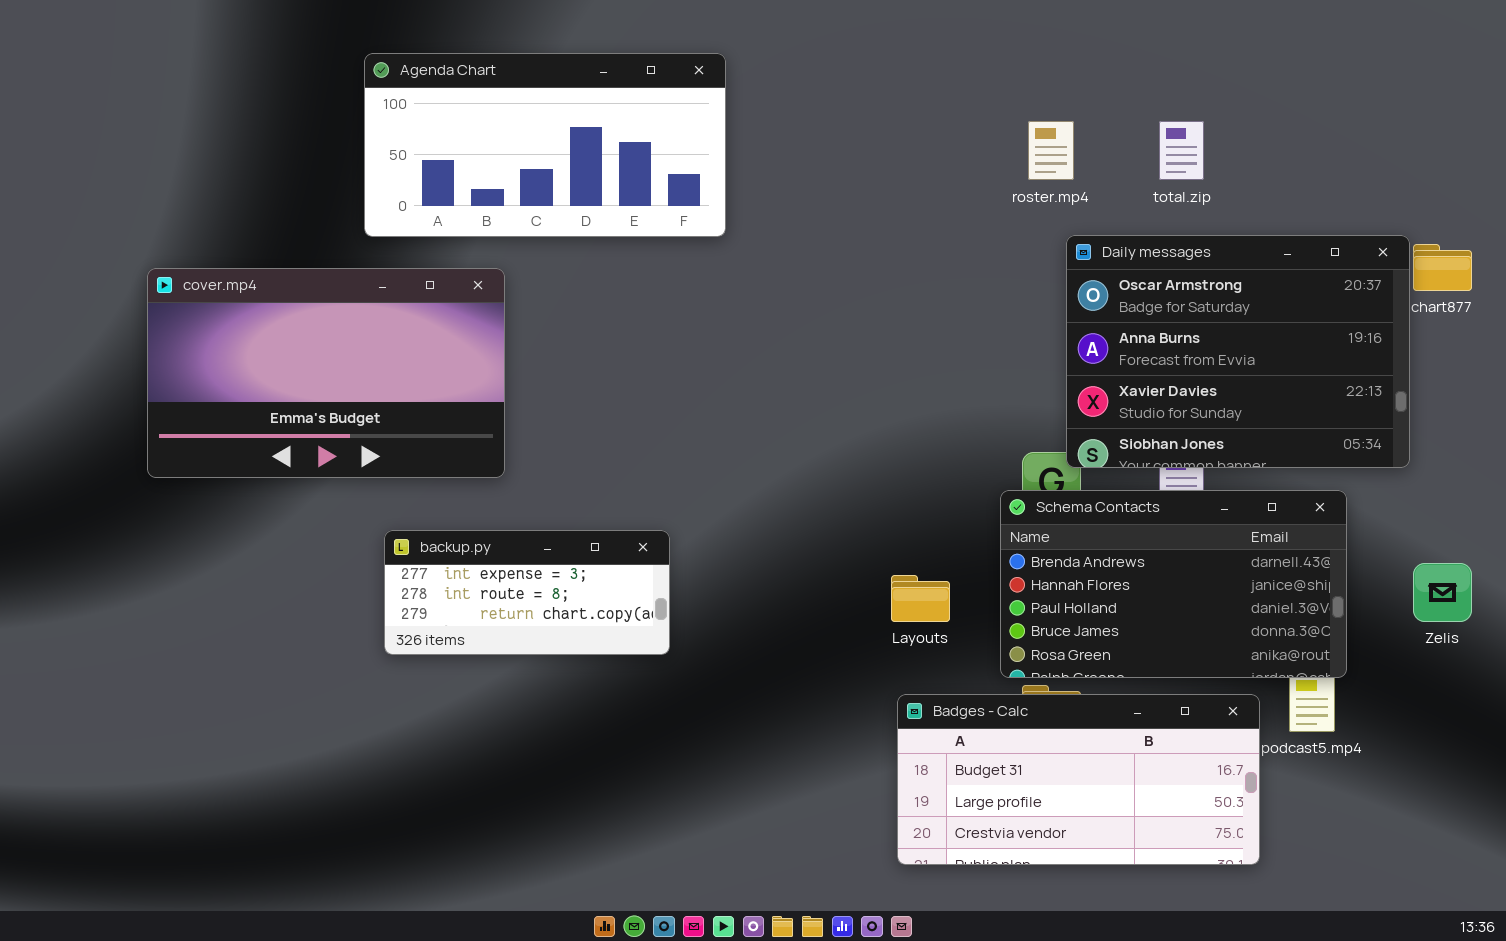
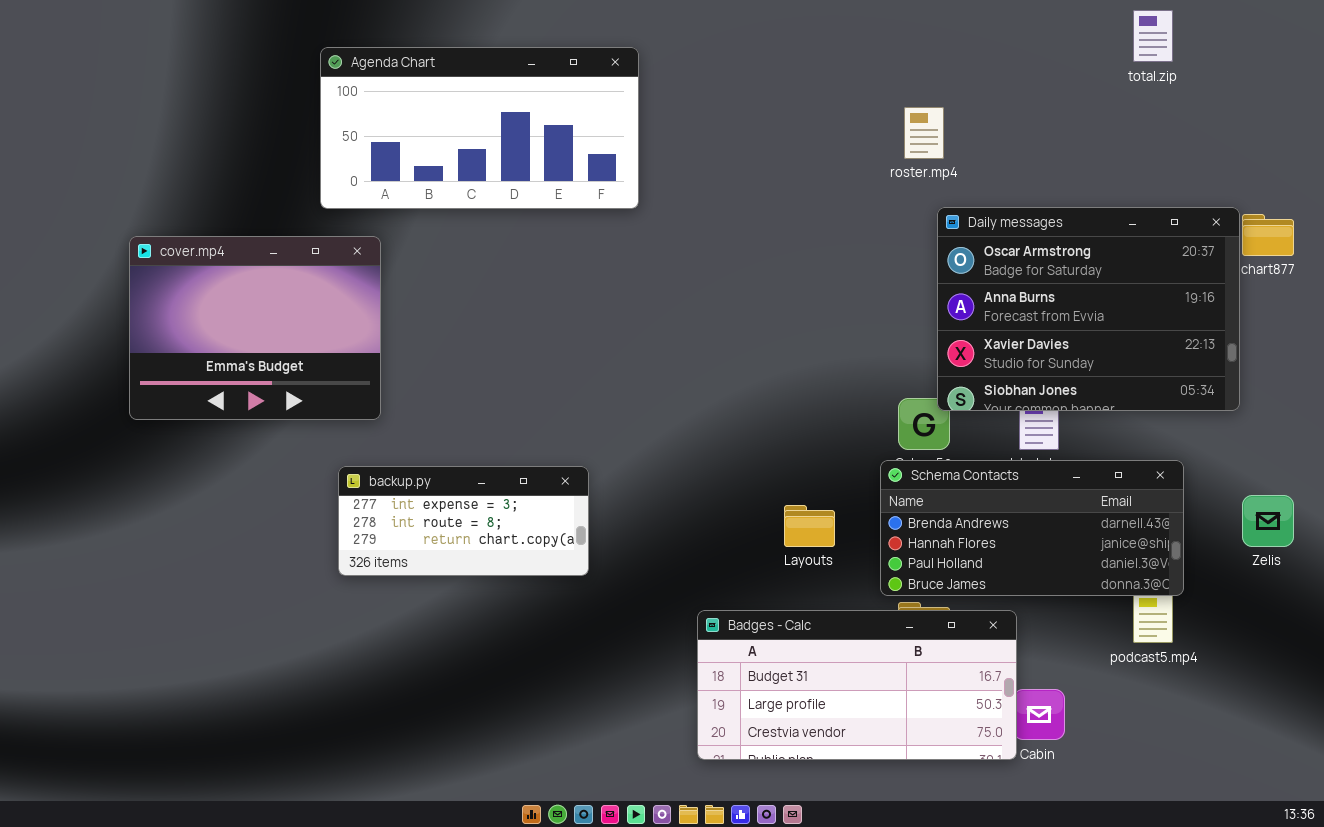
total.zip: [1159,121,1204,180] -> [1133,10,1173,62], moved
cover.mp4: [147,268,505,478] -> [129,236,381,420], resized
Schema Contacts: [1000,490,1347,678] -> [880,460,1184,596], resized
Badges - Calc: [897,694,1260,865] -> [697,610,1017,760], moved

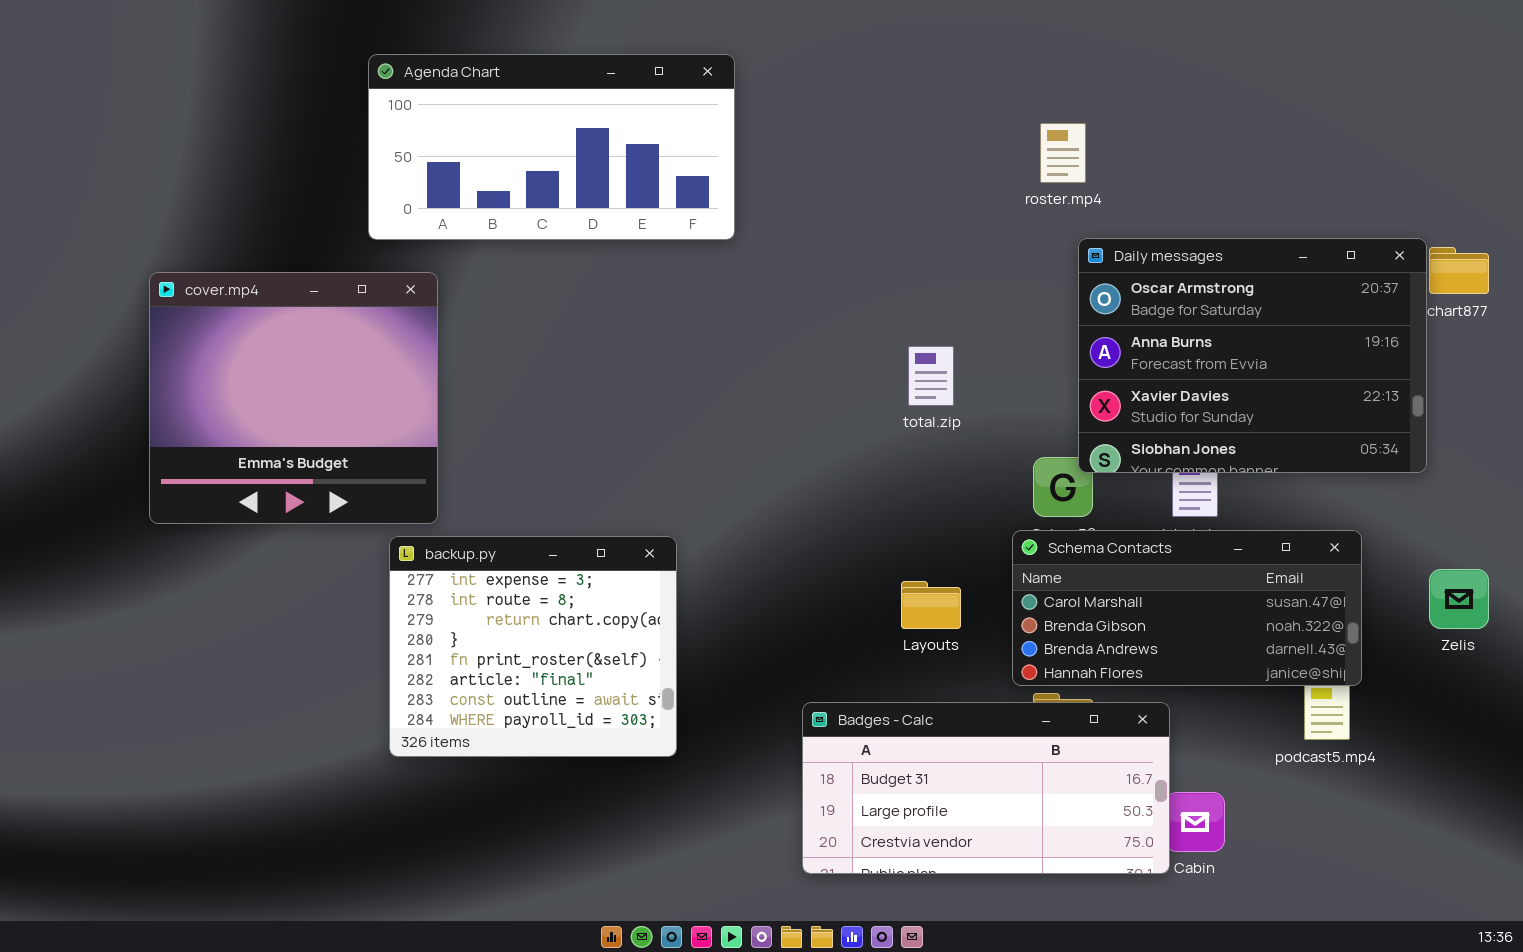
total.zip: [1133,10,1173,62] -> [908,346,954,406], moved
cover.mp4: [129,236,381,420] -> [149,272,438,524], resized
Schema Contacts: [880,460,1184,596] -> [1012,530,1362,686], scrolled up 2 rows
backup.py: [338,466,589,576] -> [389,536,677,757], resized

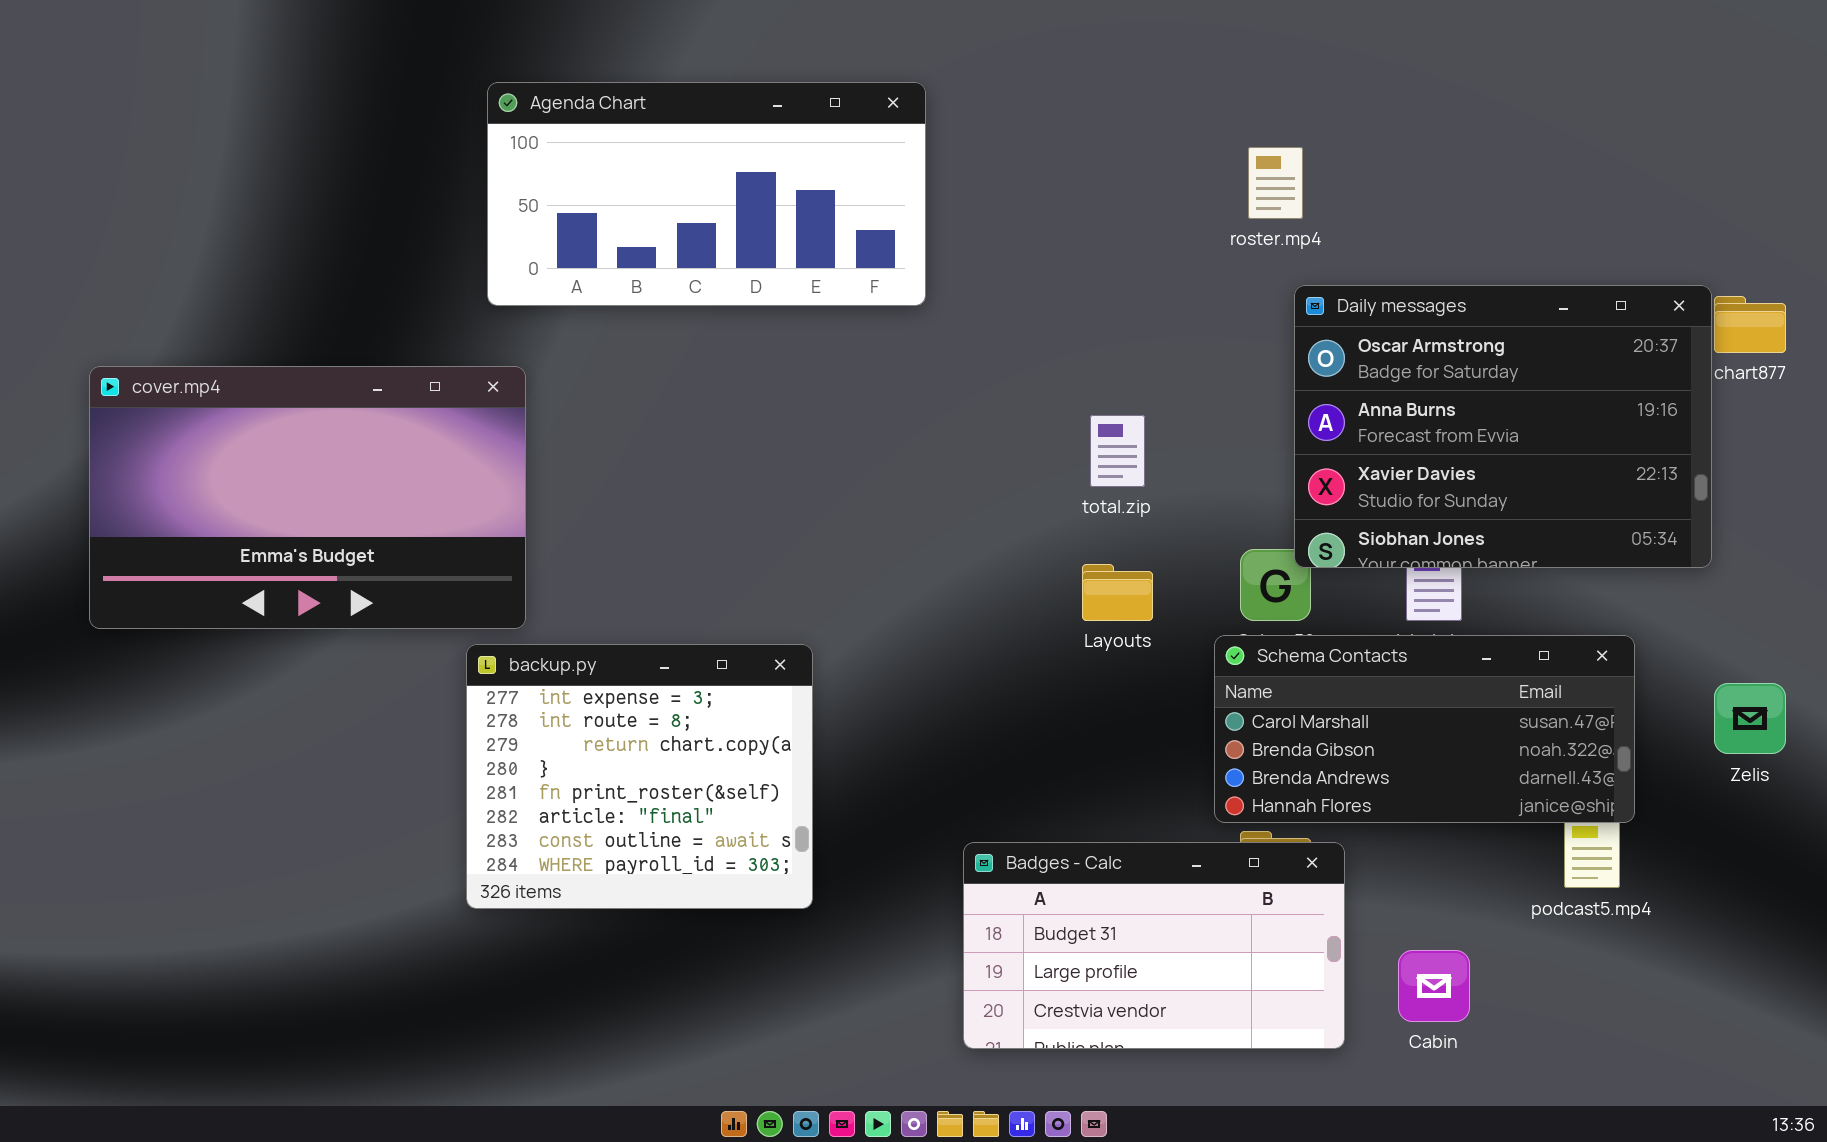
Agenda Chart: [368,54,735,240] -> [487,82,926,306], moved
cover.mp4: [149,272,438,524] -> [89,366,526,629], resized
Layouts: [901,581,961,629] -> [1082,564,1153,621], moved
Badges - Calc: [802,702,1170,874] -> [963,842,1345,1049], resized

